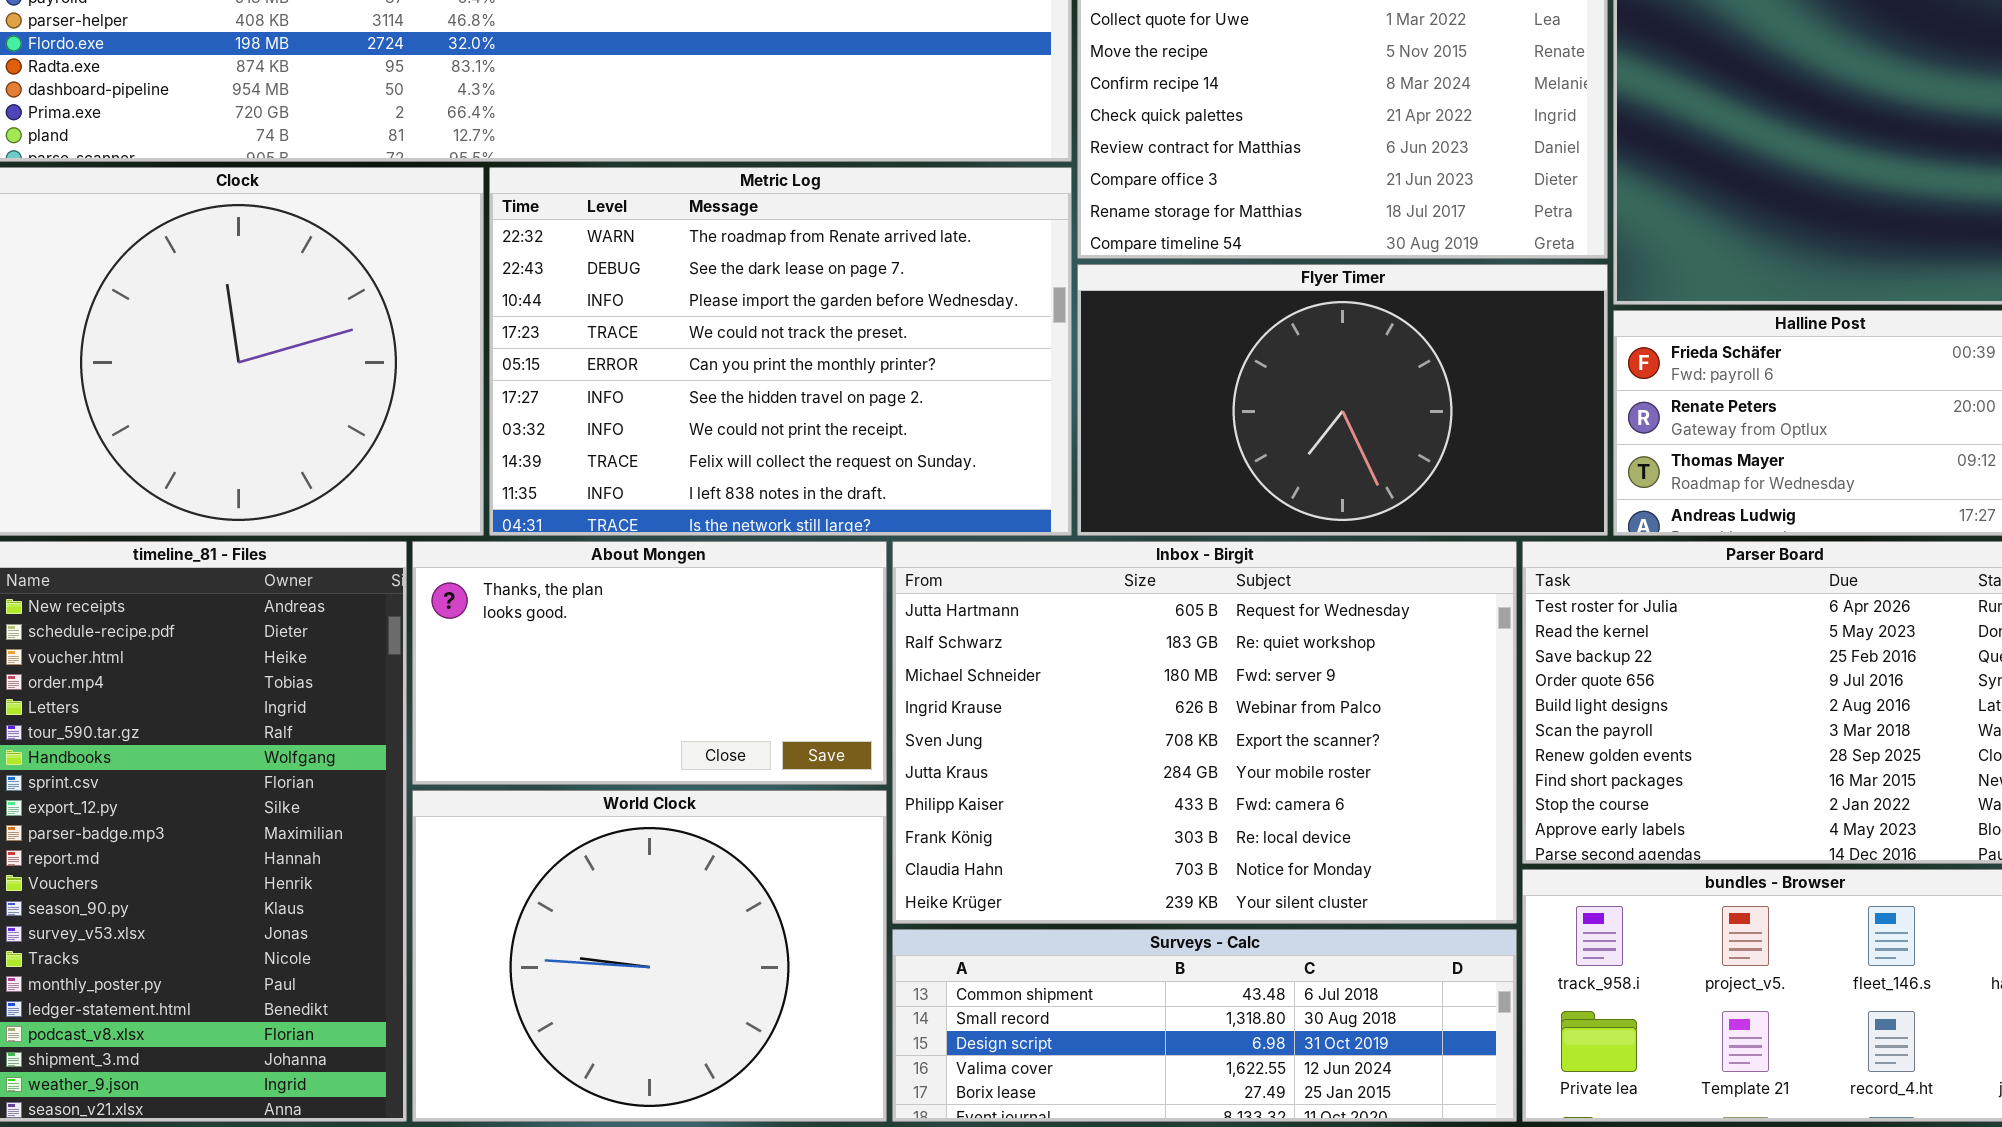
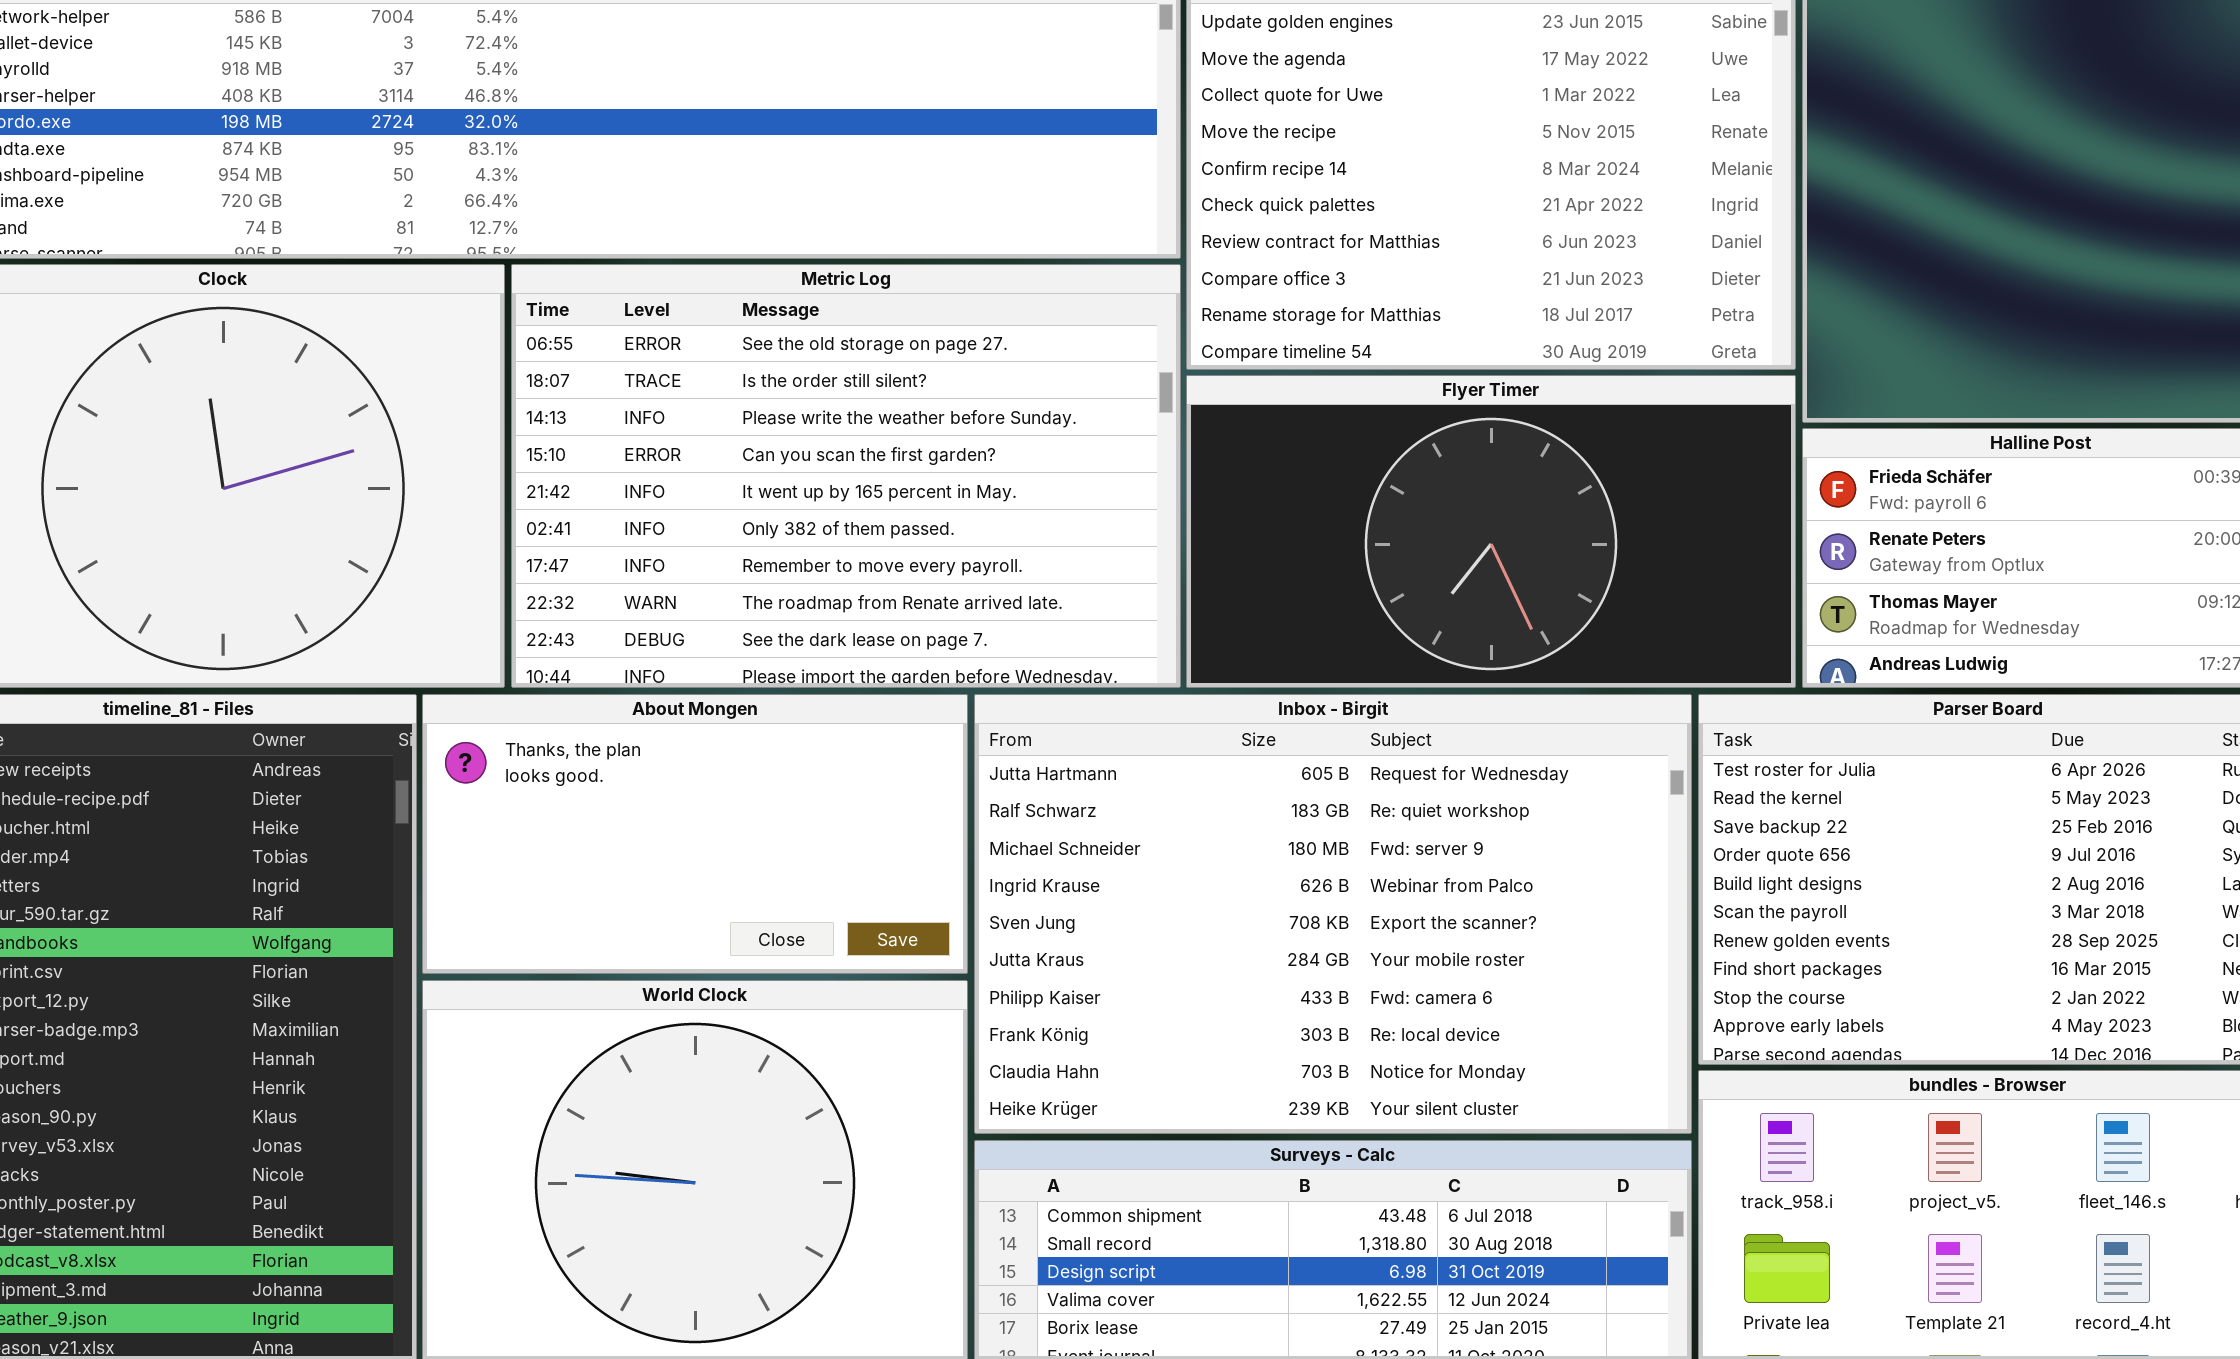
Metric Log: [489,167,1072,536] -> [511,264,1181,688], scrolled up 7 rows

